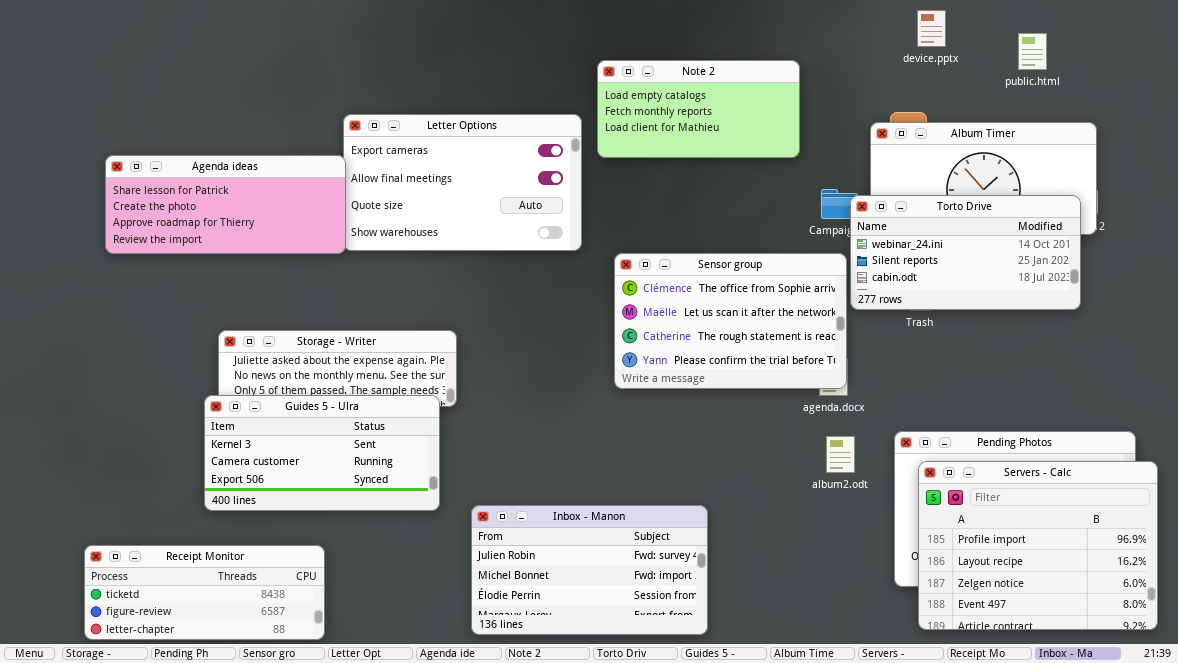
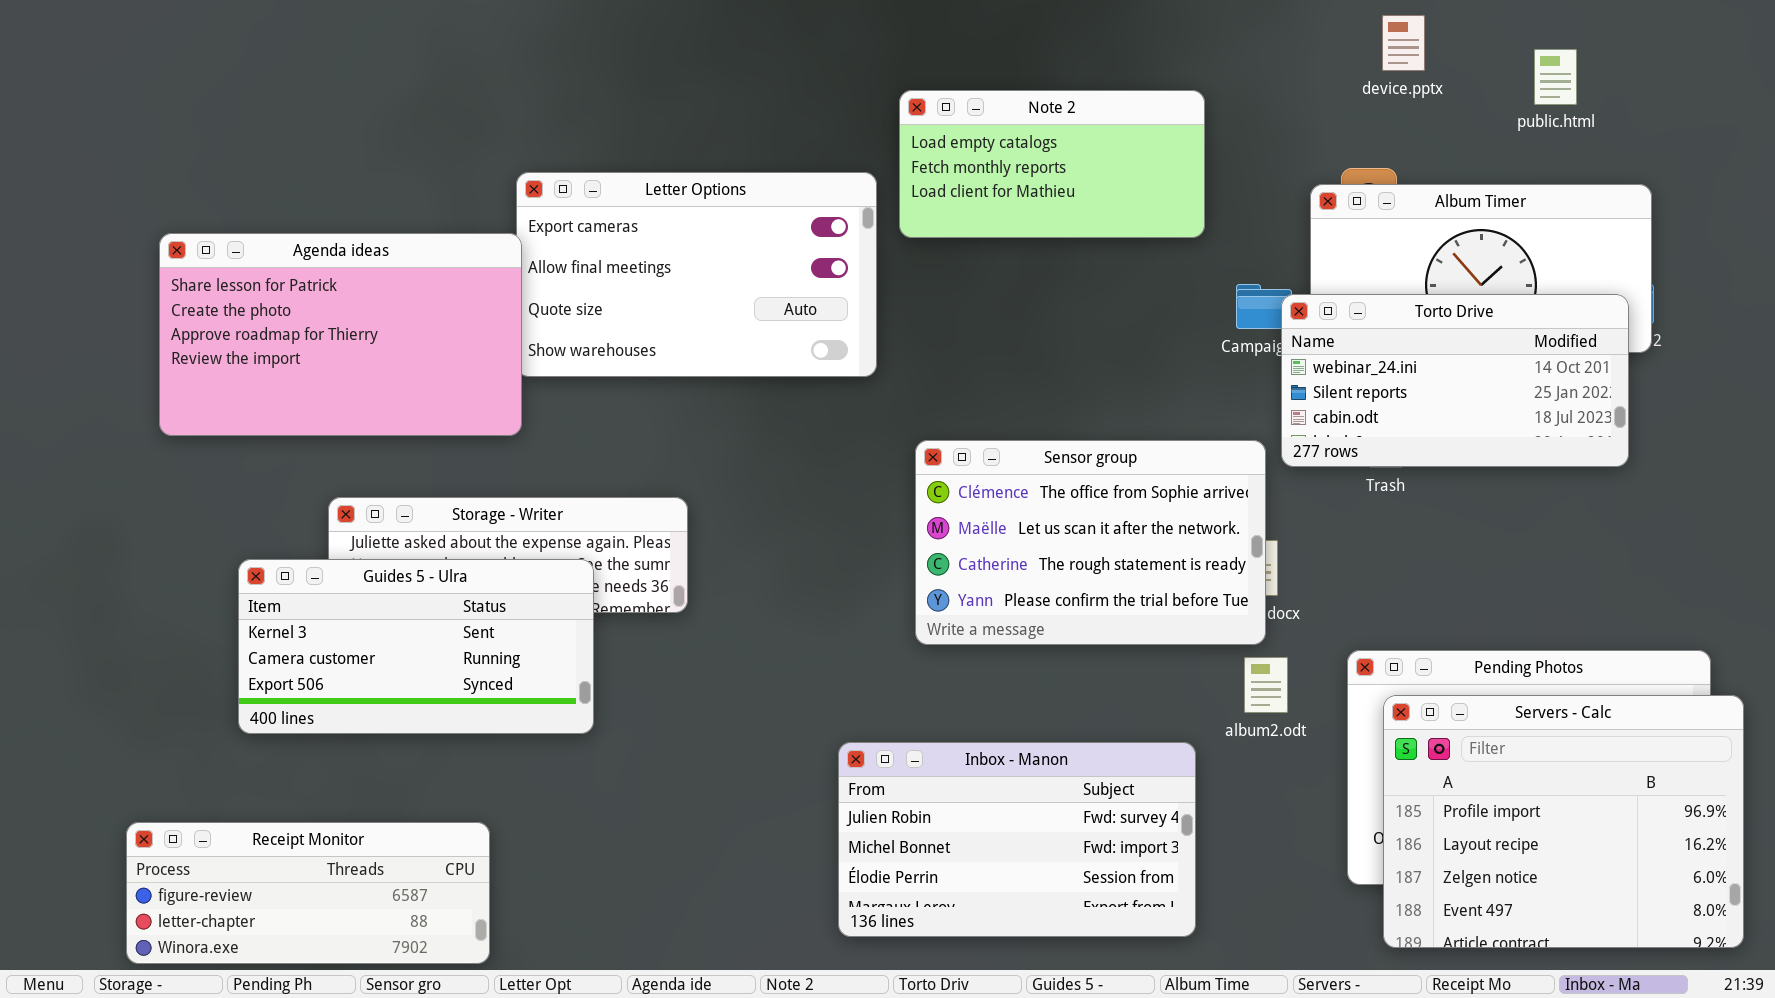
Agenda ideas: [105,155,346,254] -> [159,233,522,436], resized
Sensor group: [614,253,847,389] -> [915,440,1266,645], moved
Guides 5 - Ulra: [204,395,440,511] -> [238,559,594,734], moved
Inbox - Manon: [471,505,708,635] -> [838,742,1196,937], moved
Receipt Monitor: [84,545,325,640] -> [126,822,490,964], scrolled down 1 row

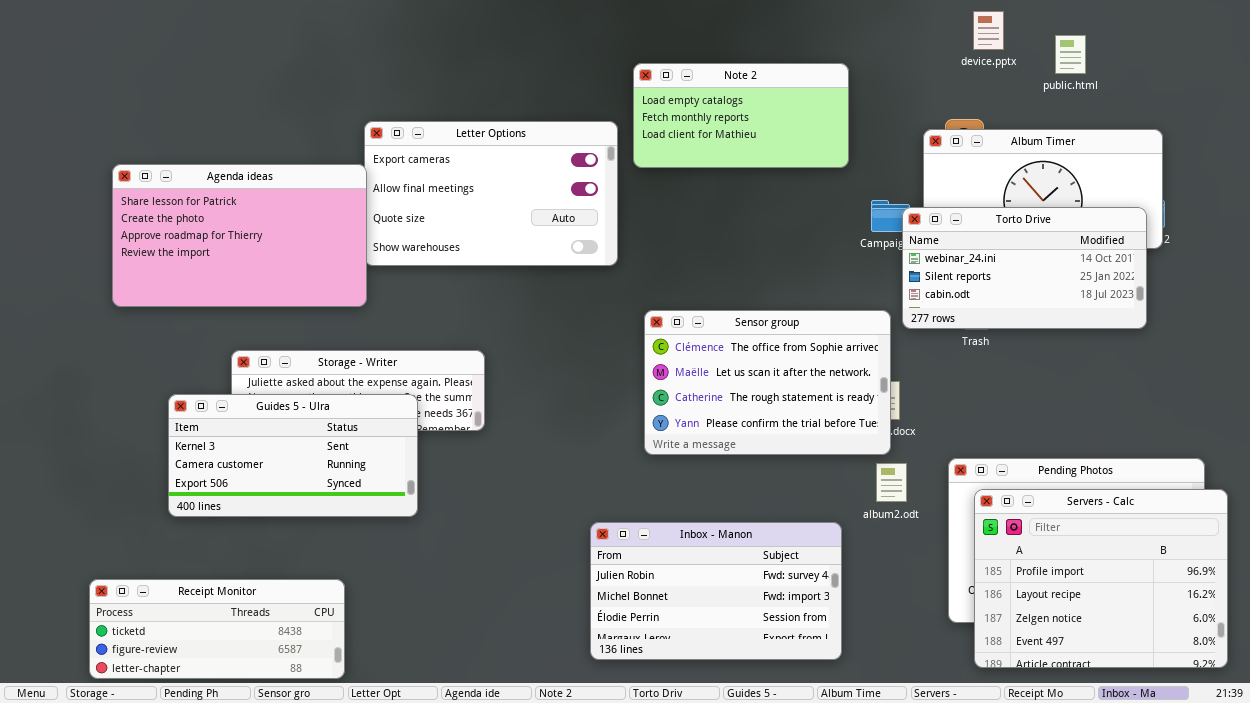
public.html: [1534,49,1577,105] -> [1055,35,1086,74], moved
Receipt Monitor: [126,822,490,964] -> [89,579,345,679], scrolled up 1 row

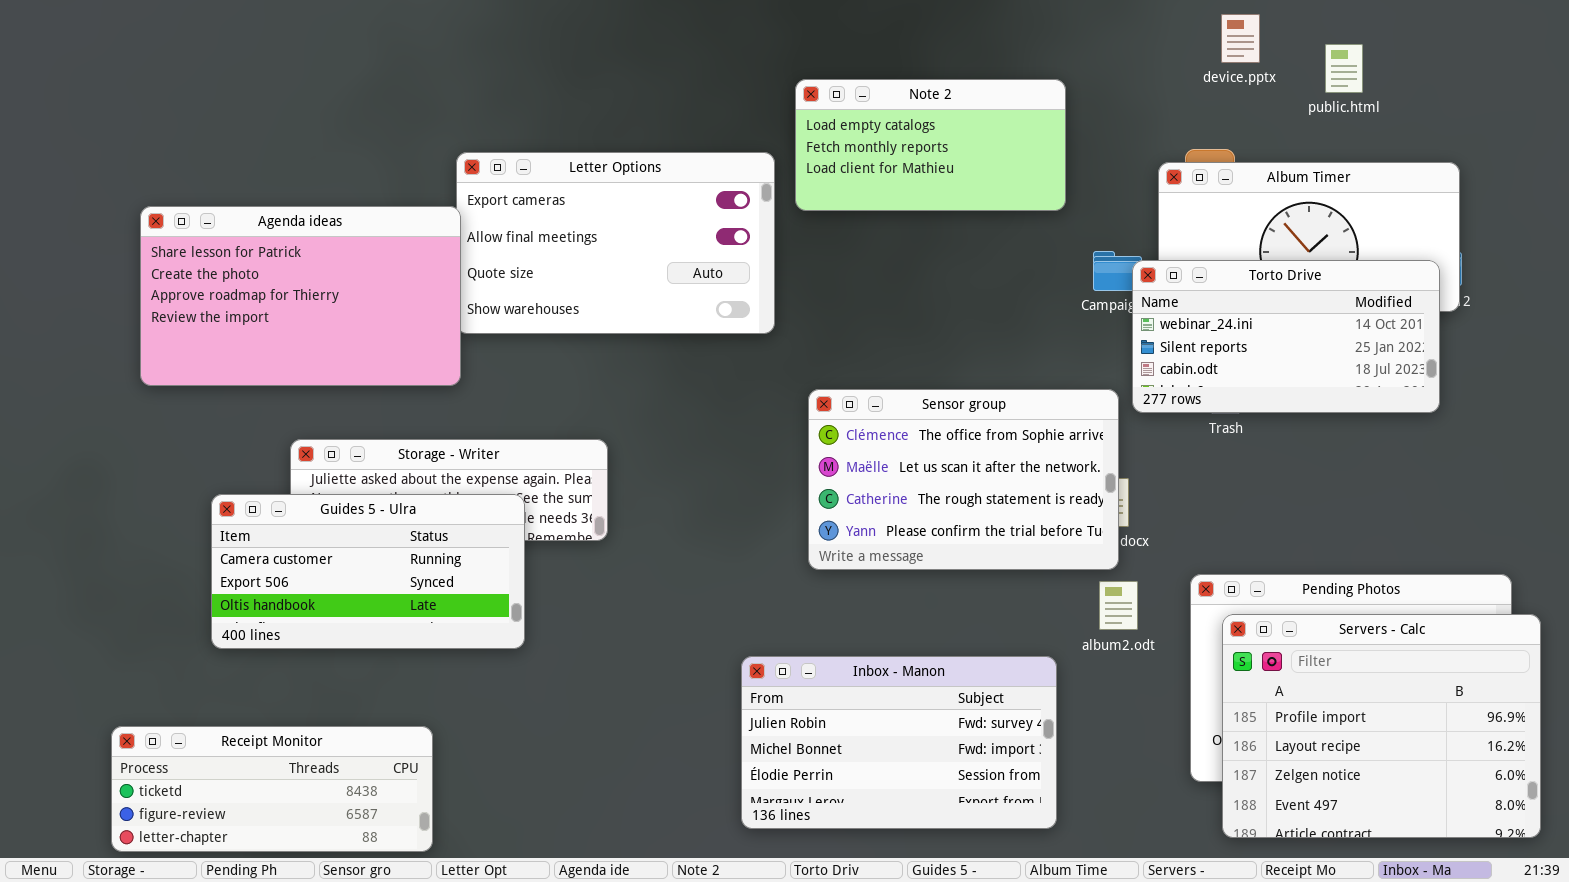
Guides 5 - Ulra: [168,394,418,517] -> [211,494,525,649], scrolled down 1 row

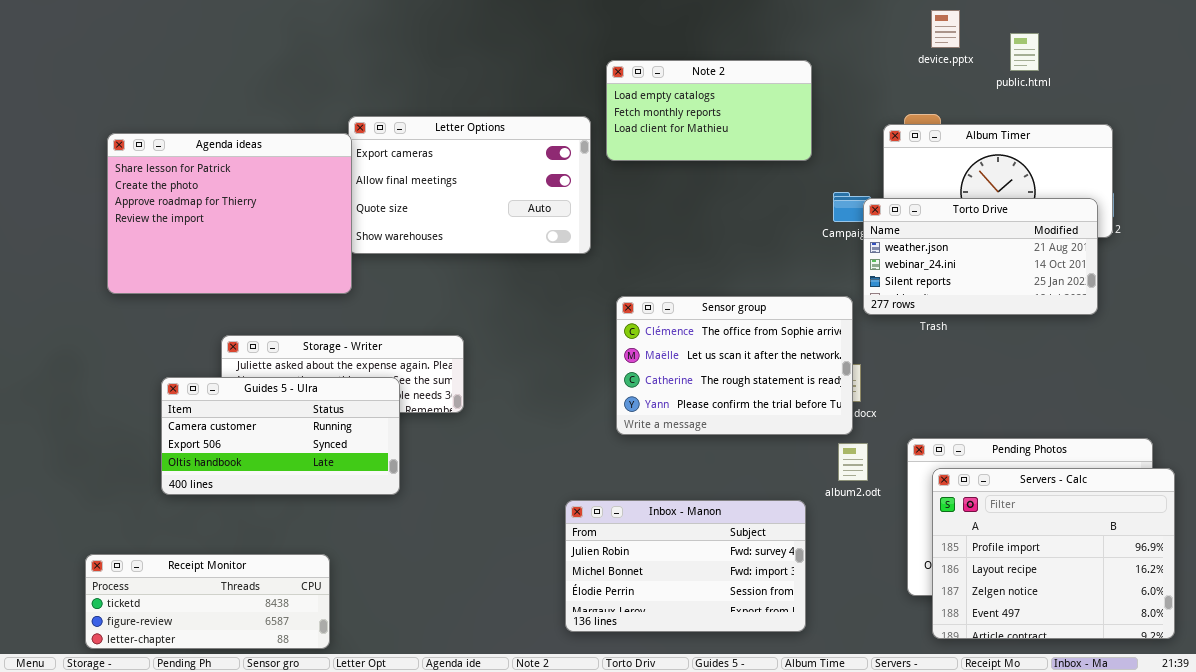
Agenda ideas: [140,206,461,386] -> [107,133,352,294], resized
Torto Drive: [1132,260,1440,413] -> [863,198,1098,315], scrolled up 1 row

